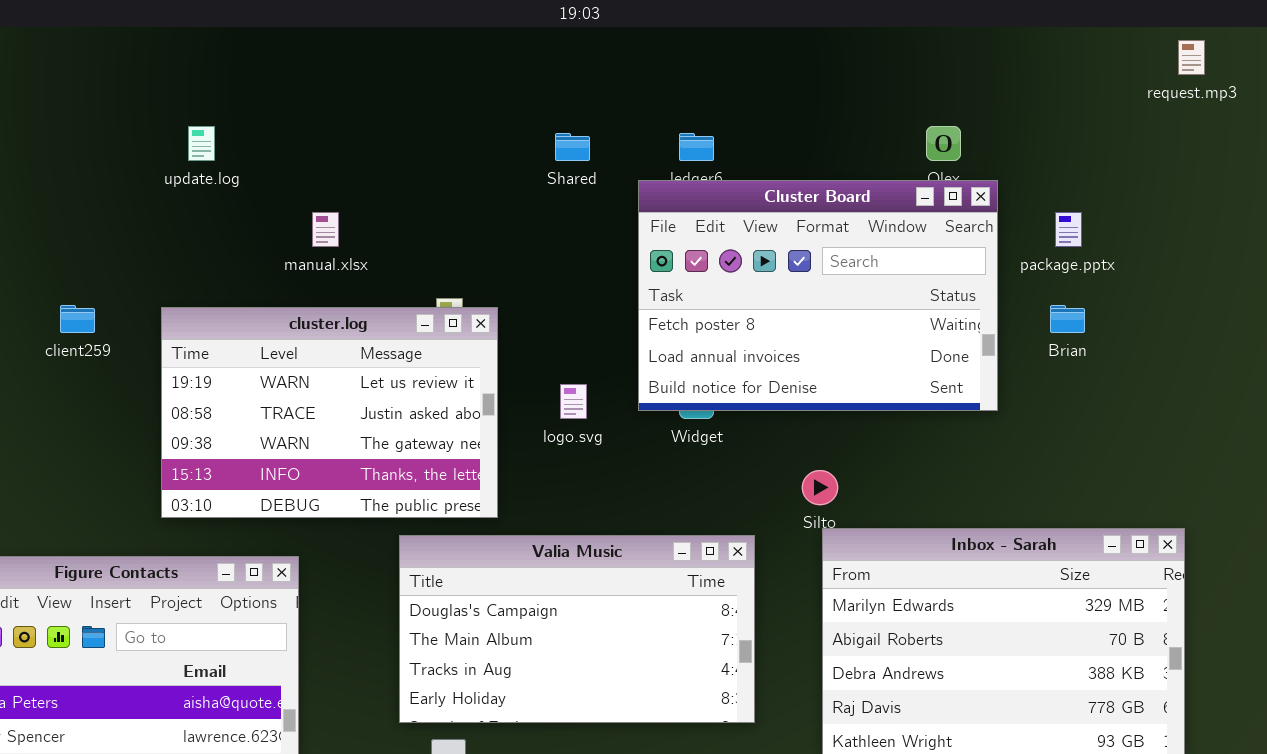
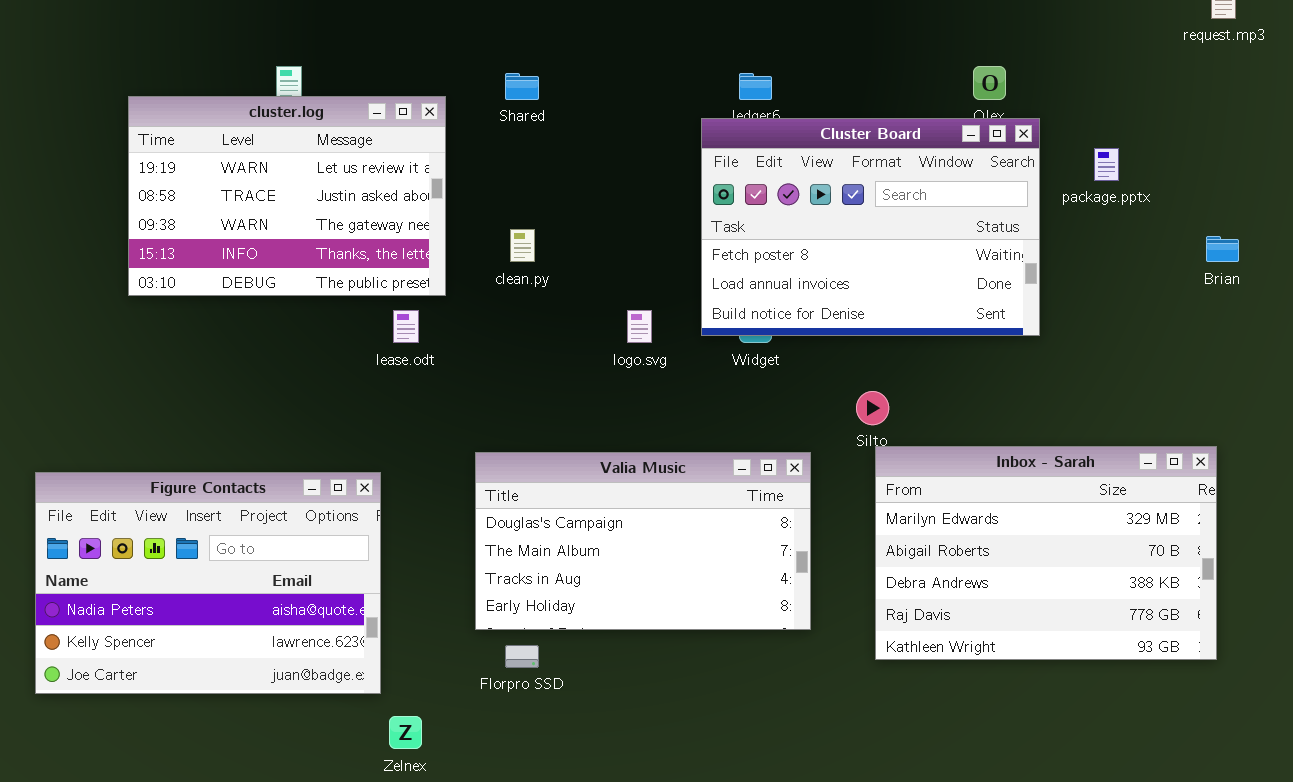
Shared: [555,133,590,161] -> [505,73,539,100], moved
Brian: [1050,305,1085,333] -> [1206,236,1239,262], moved
cluster.log: [161,307,498,518] -> [128,96,446,296], moved

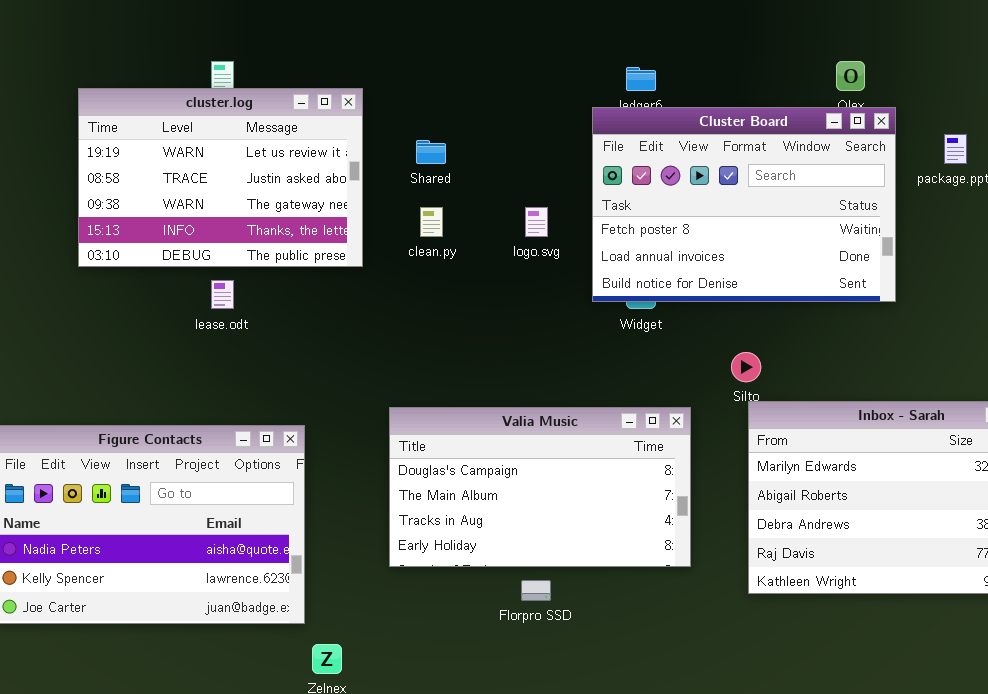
Shared: [505,73,539,100] -> [416,140,446,164], moved
lease.odt: [393,310,419,343] -> [211,280,234,309], moved
logo.svg: [627,310,652,343] -> [525,207,548,237], moved
Florpro SSD: [505,645,539,668] -> [521,580,551,601], moved

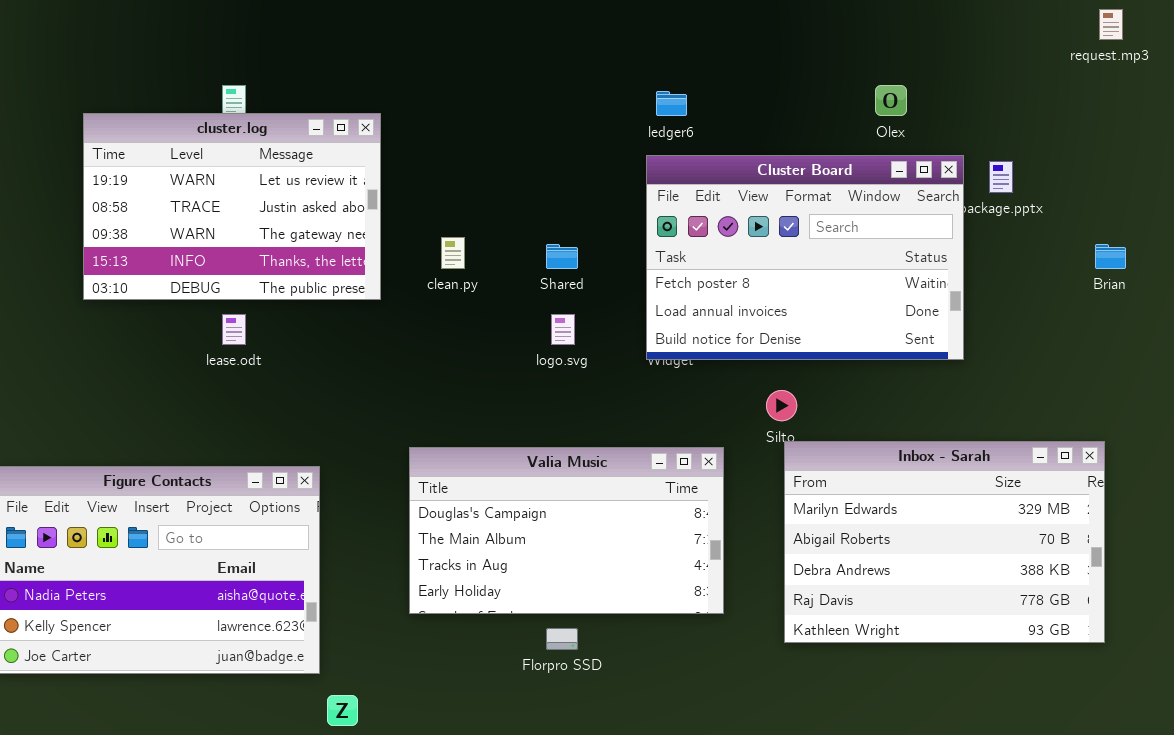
Cluster Board: [592,107,896,302] -> [646,155,964,360], moved
Shared: [416,140,446,164] -> [546,244,578,269], moved
logo.svg: [525,207,548,237] -> [551,314,575,345], moved

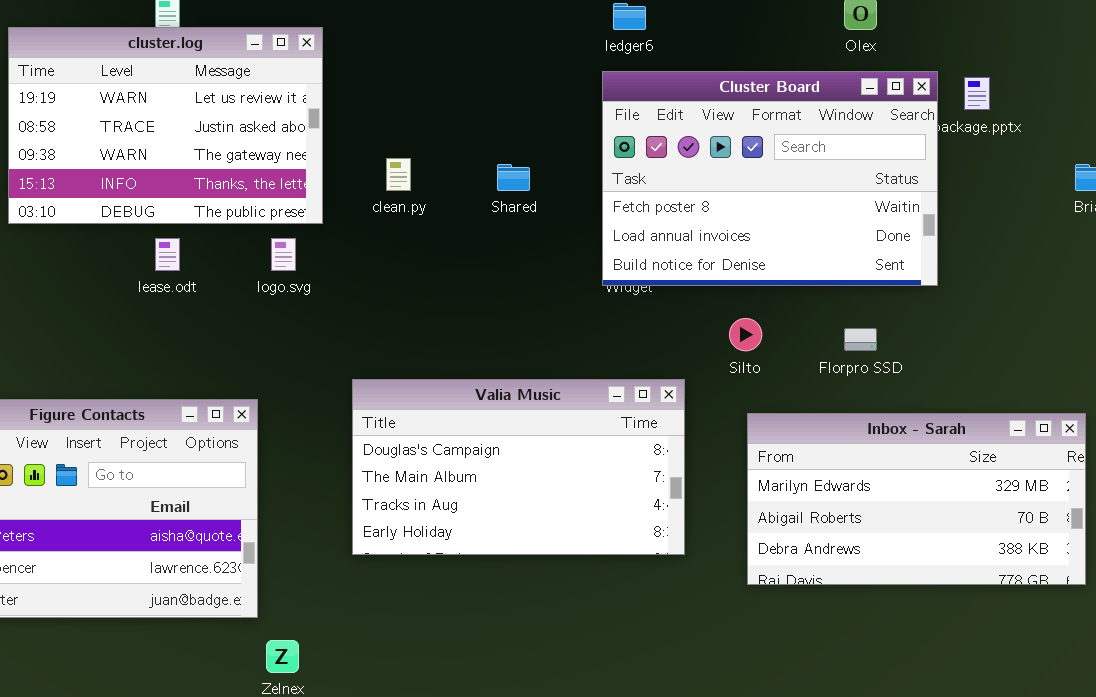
logo.svg: [551,314,575,345] -> [271,238,296,271], moved
Inbox - Sarah: [784,441,1105,643] -> [747,413,1086,585], resized
Florpro SSD: [546,628,578,650] -> [844,328,877,351], moved

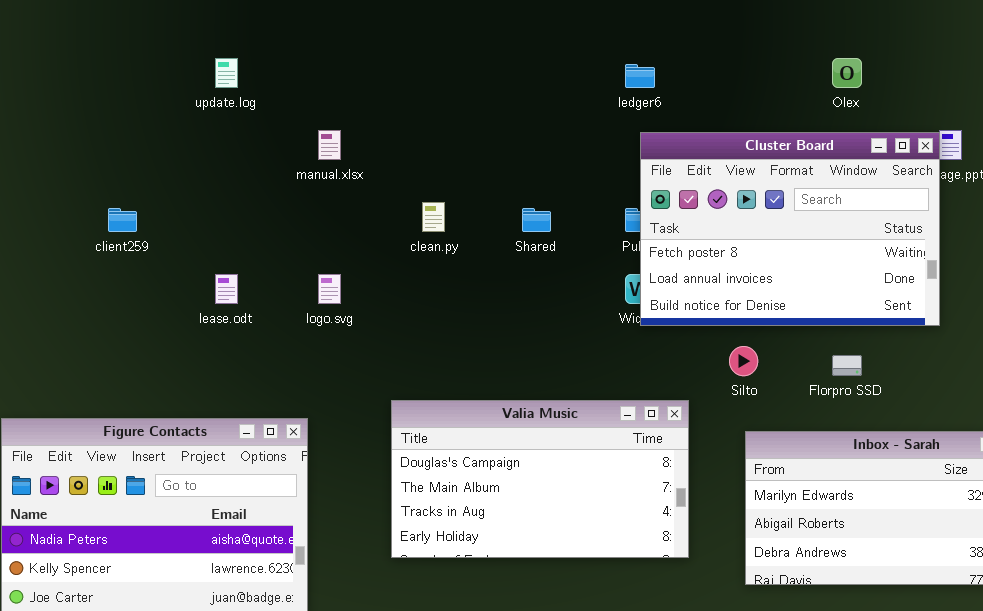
cluster.log: [8,27,323,224] -> none, closed
Cluster Board: [602,71,938,286] -> [640,132,940,326], moved

